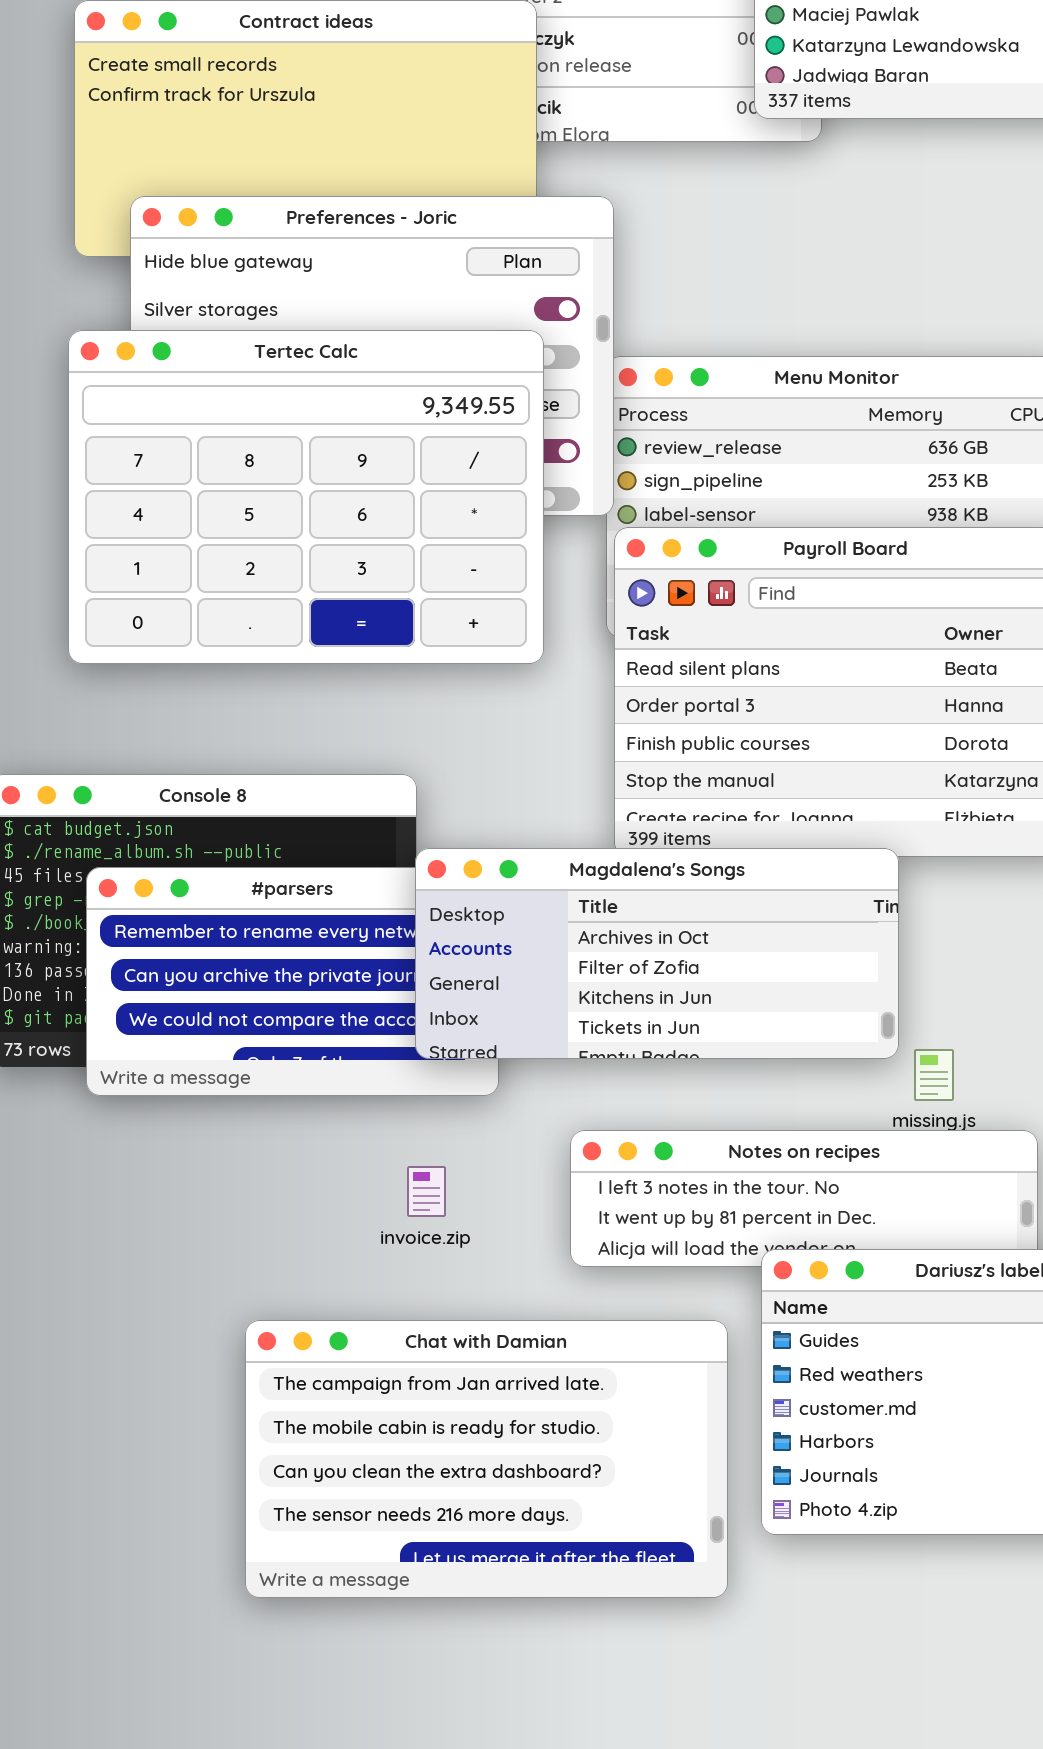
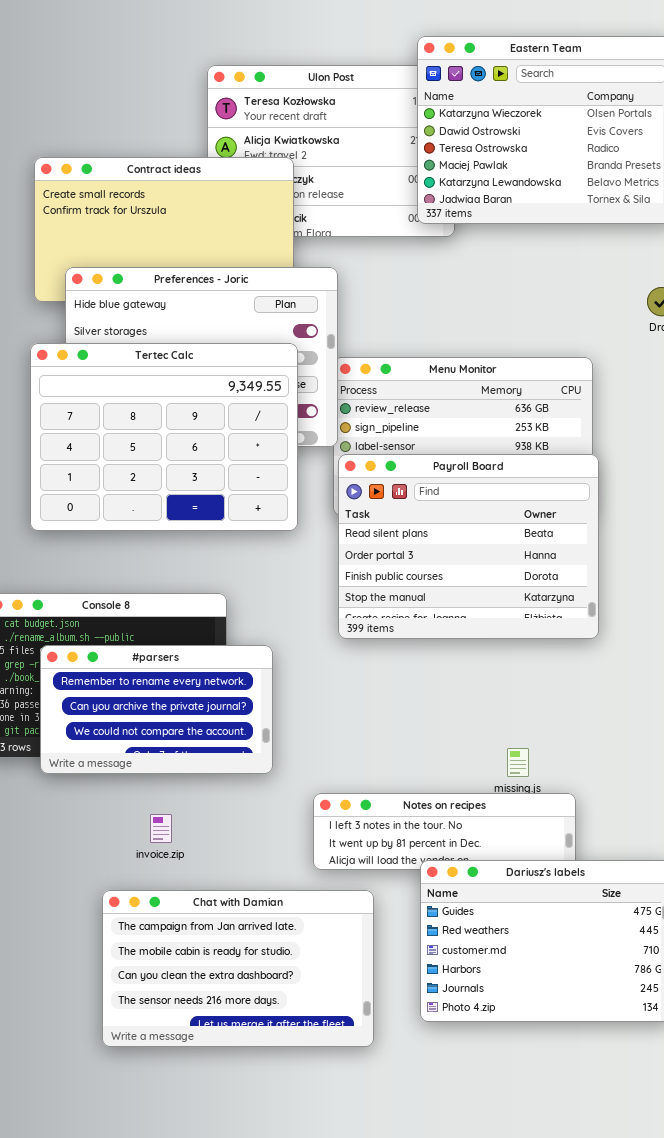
Magdalena's Songs: [415,848,899,1059] -> none, closed
invoice.zip: [407,1166,446,1217] -> [150,814,172,843], moved
Chat with Damian: [245,1320,728,1598] -> [102,890,374,1047], moved

